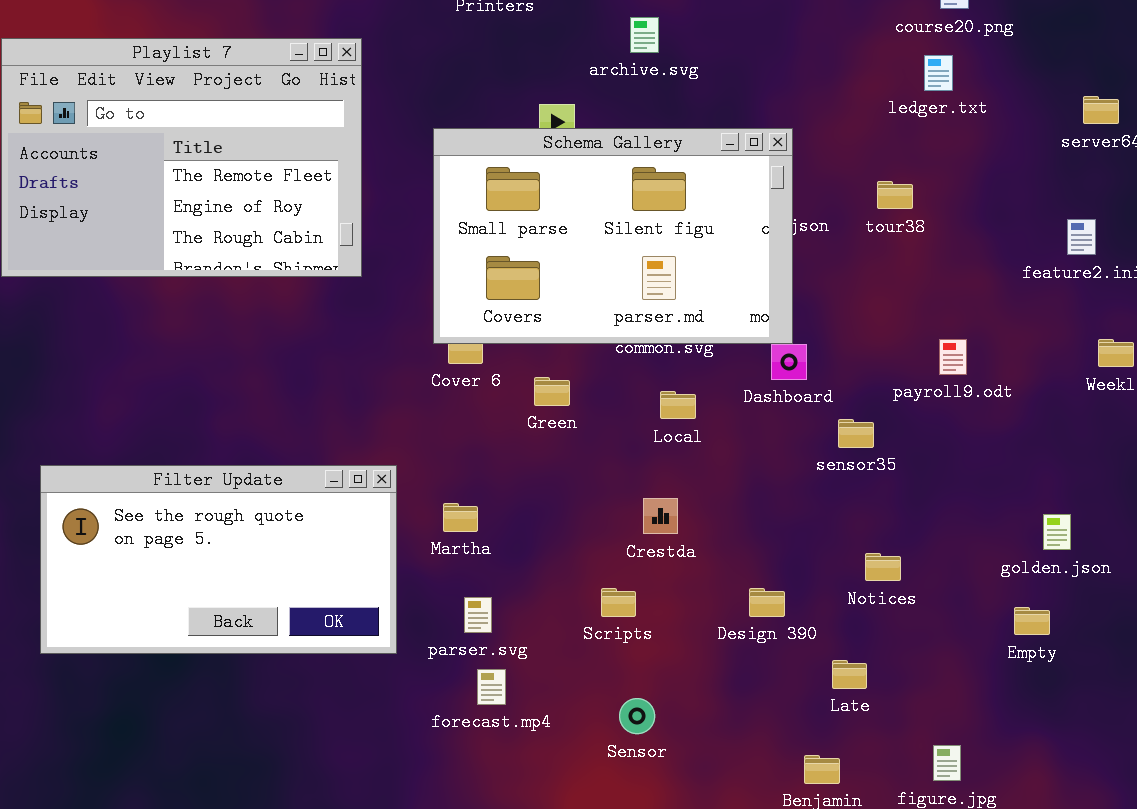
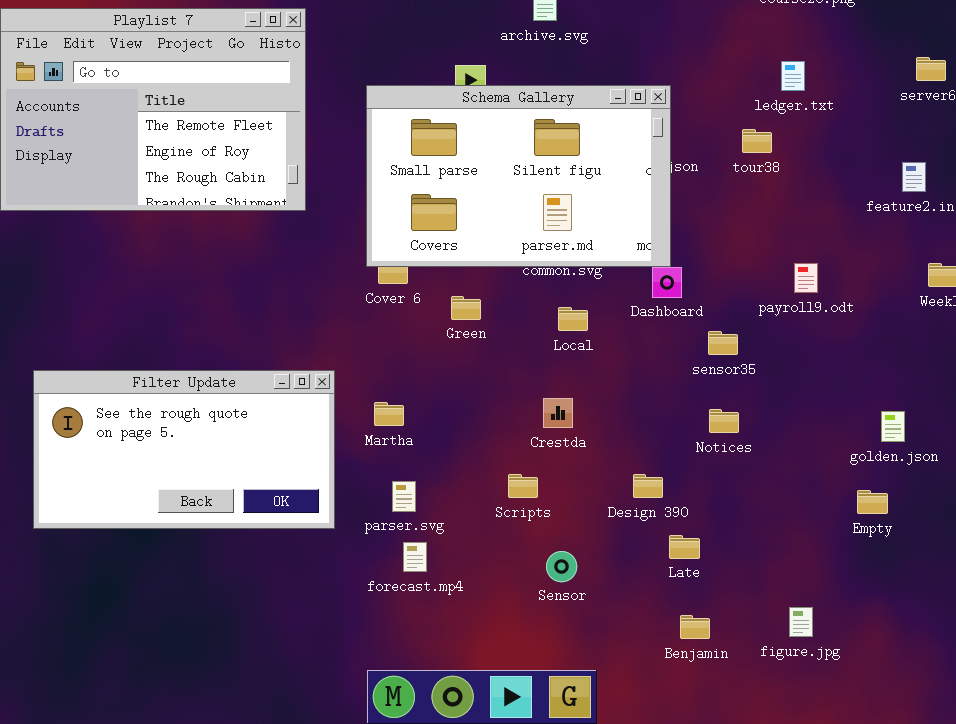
ledger.txt: [924,55,953,91] -> [781,61,805,91], moved
Notices: [865,553,901,581] -> [709,409,739,433], moved
Late: [832,660,867,689] -> [669,535,700,559], moved
Sensor: [619,698,655,734] -> [546,551,577,582], moved

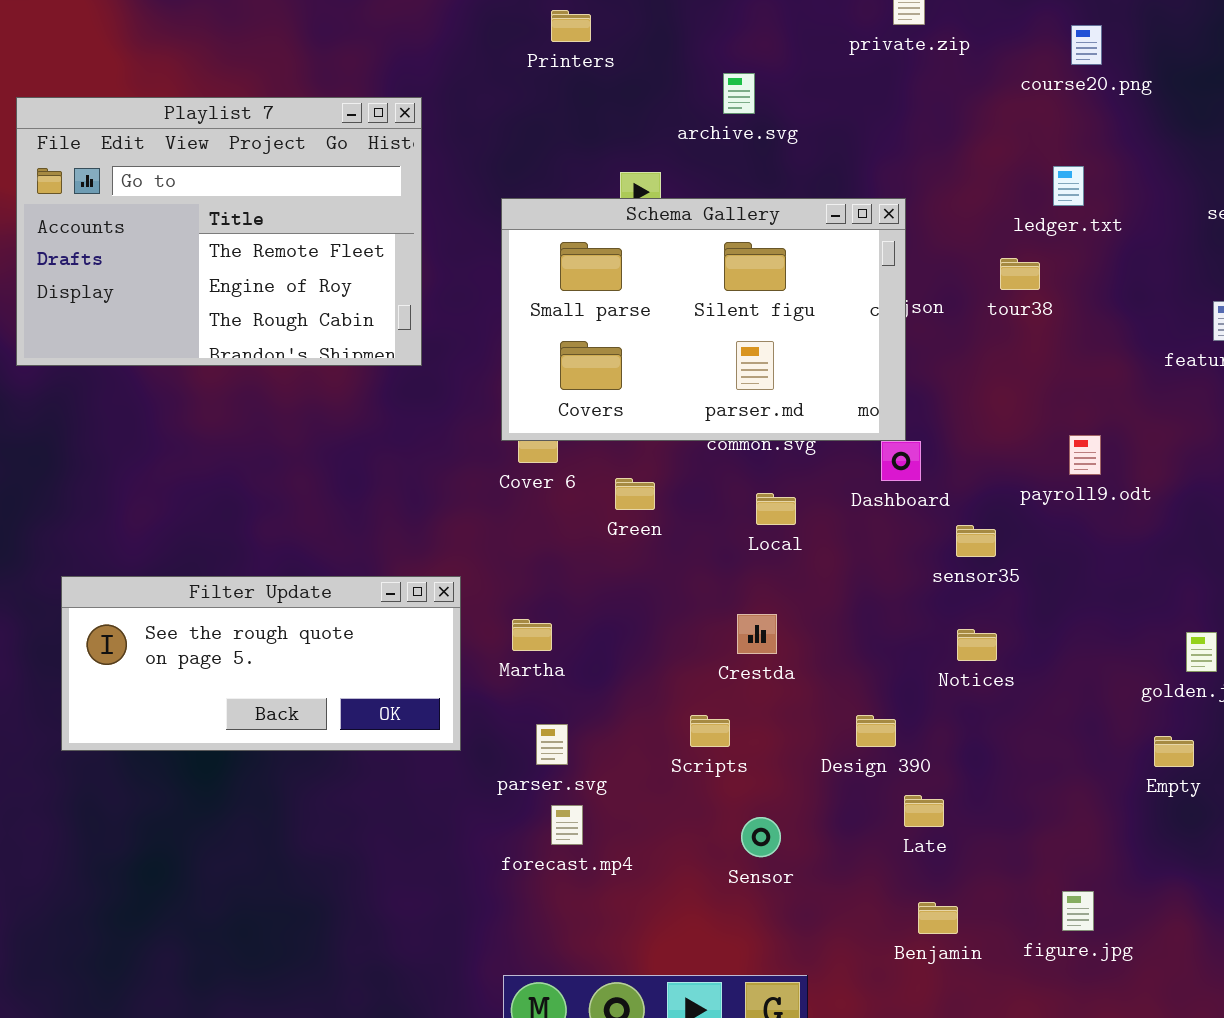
Filter Update: [33,370,335,529] -> [61,576,461,751], resized

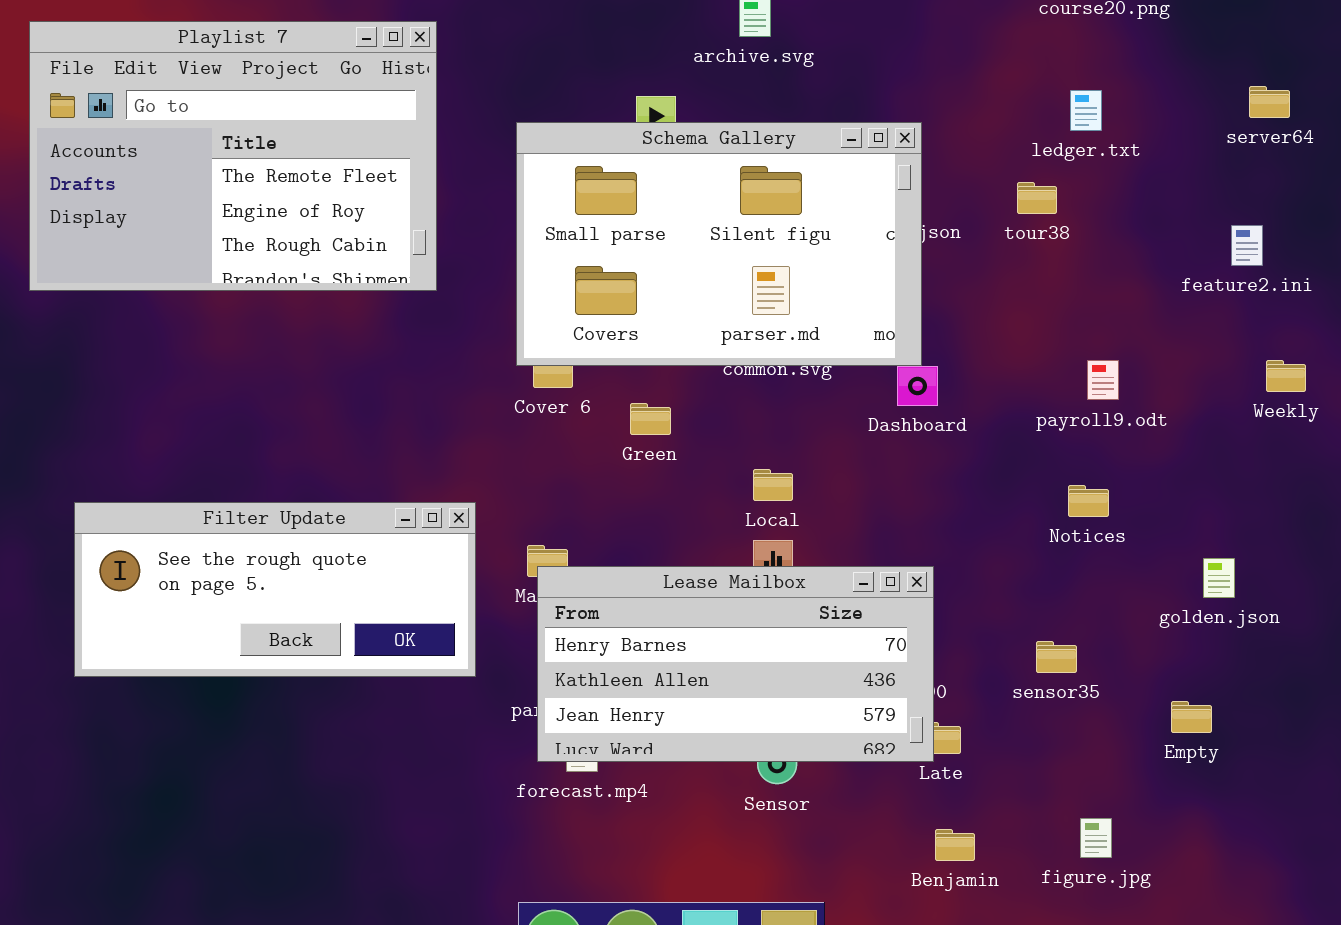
Local: [756,493,796,525] -> [753,469,793,501], moved
sensor35: [956,525,996,557] -> [1036,641,1077,673], moved
Notices: [957,629,997,661] -> [1068,485,1109,517], moved
Lease Mailbox: none -> [537,566,934,762], opened
Empty: [1154,736,1194,767] -> [1171,701,1212,733], moved

